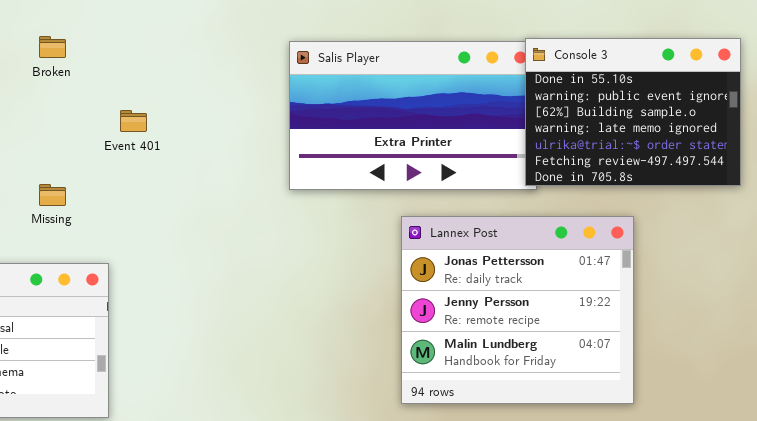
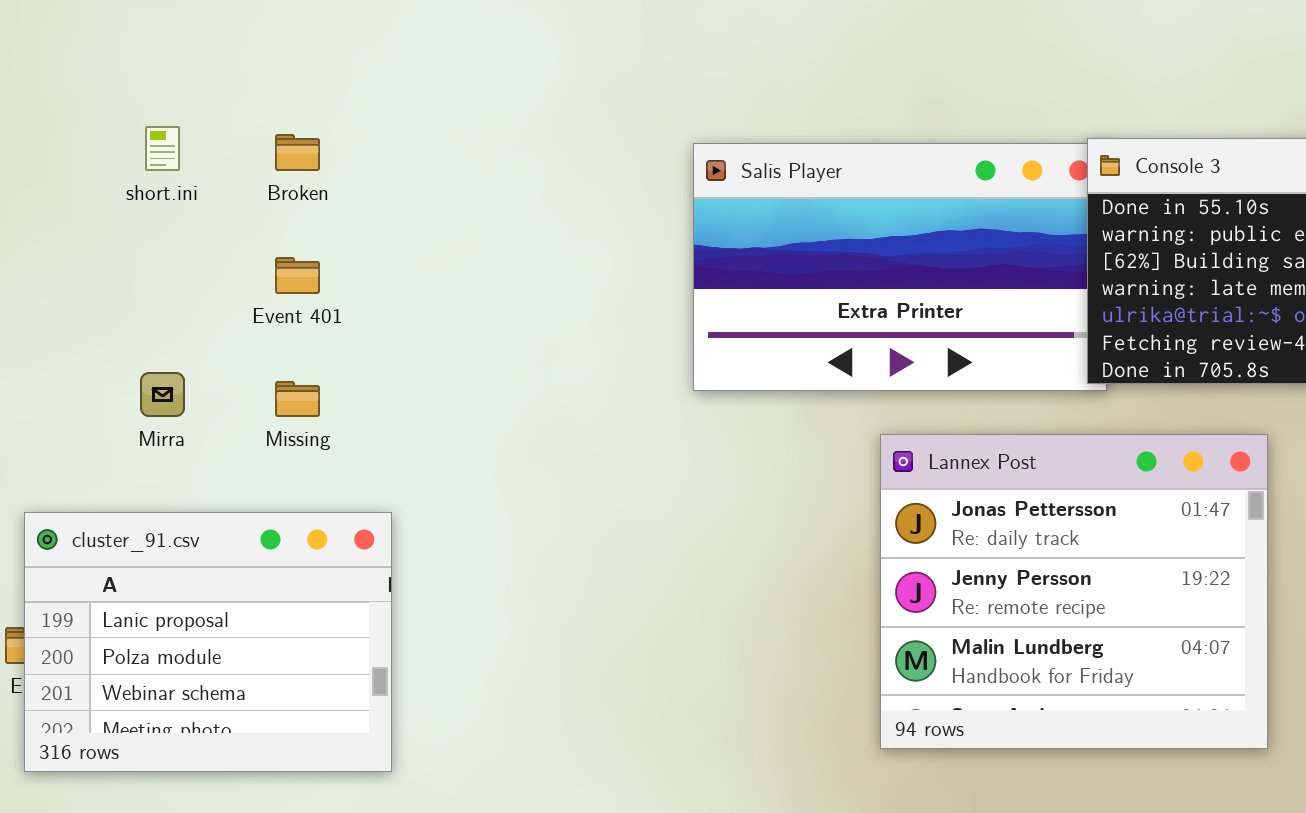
Event 401: [120,110,147,132] -> [275,257,320,294], moved

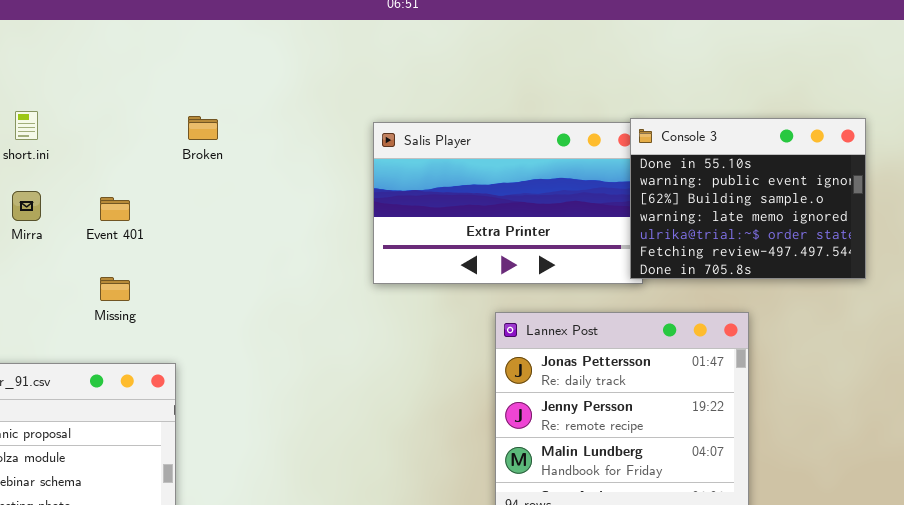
Broken: [275,134,320,171] -> [188,116,218,140], moved
Mirra: [140,372,185,417] -> [12,191,41,221], moved

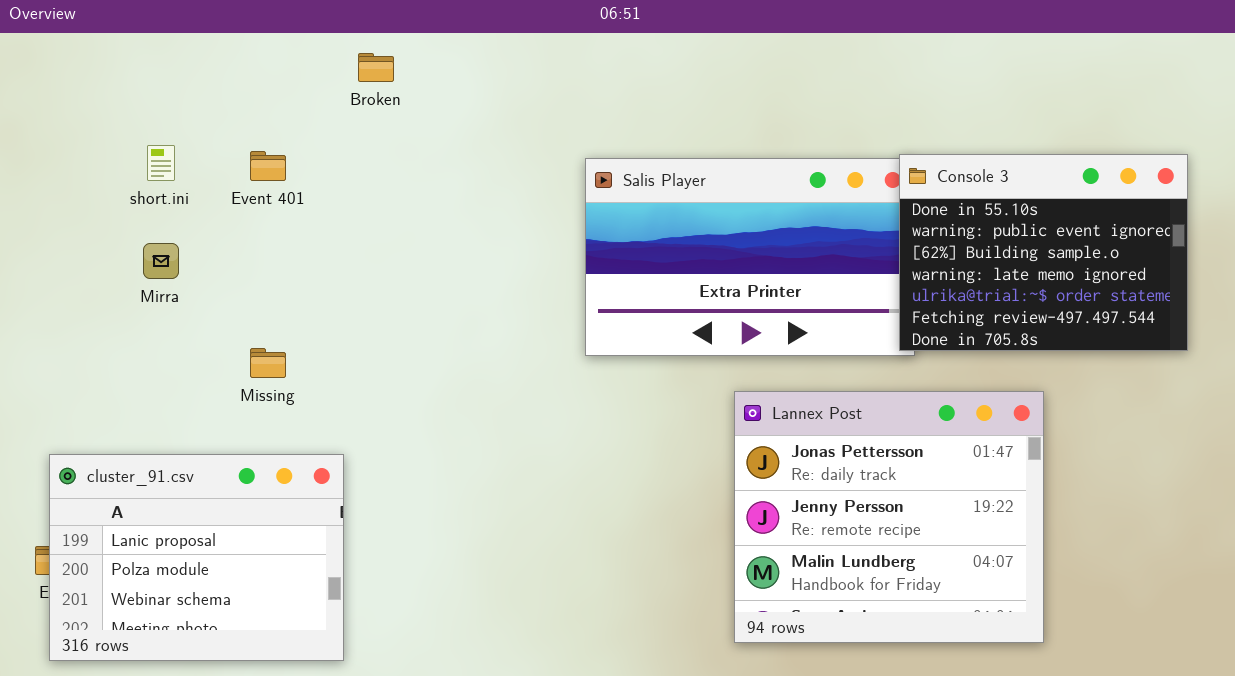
Broken: [188,116,218,140] -> [358,53,394,82], moved
Event 401: [100,197,130,221] -> [250,151,286,181], moved

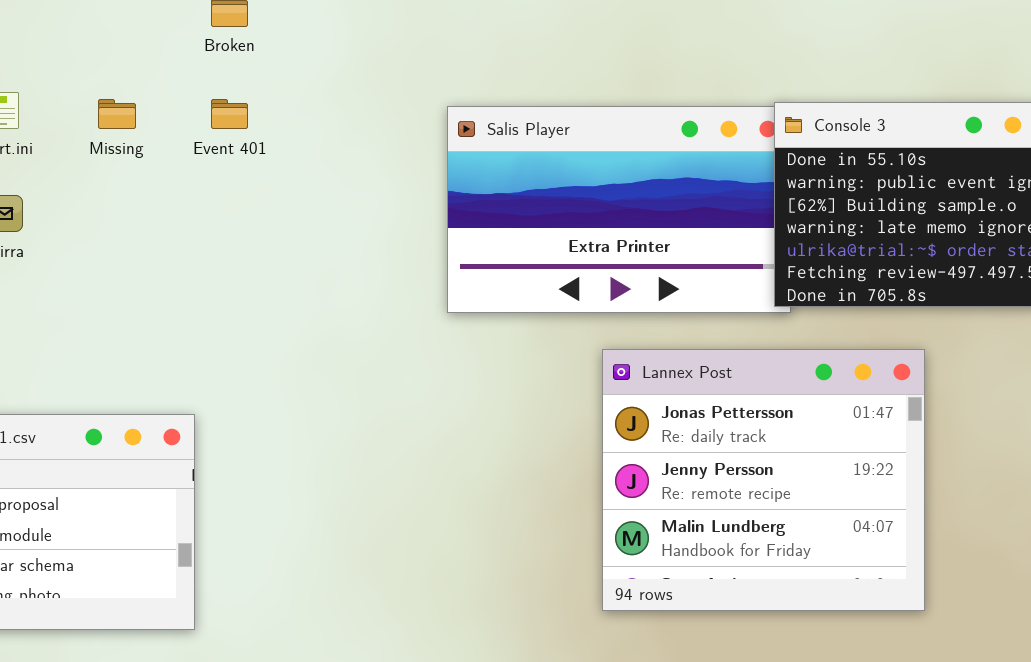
Event 401: [250,151,286,181] -> [211,99,248,129], moved
Missing: [250,348,286,378] -> [98,99,136,129], moved

